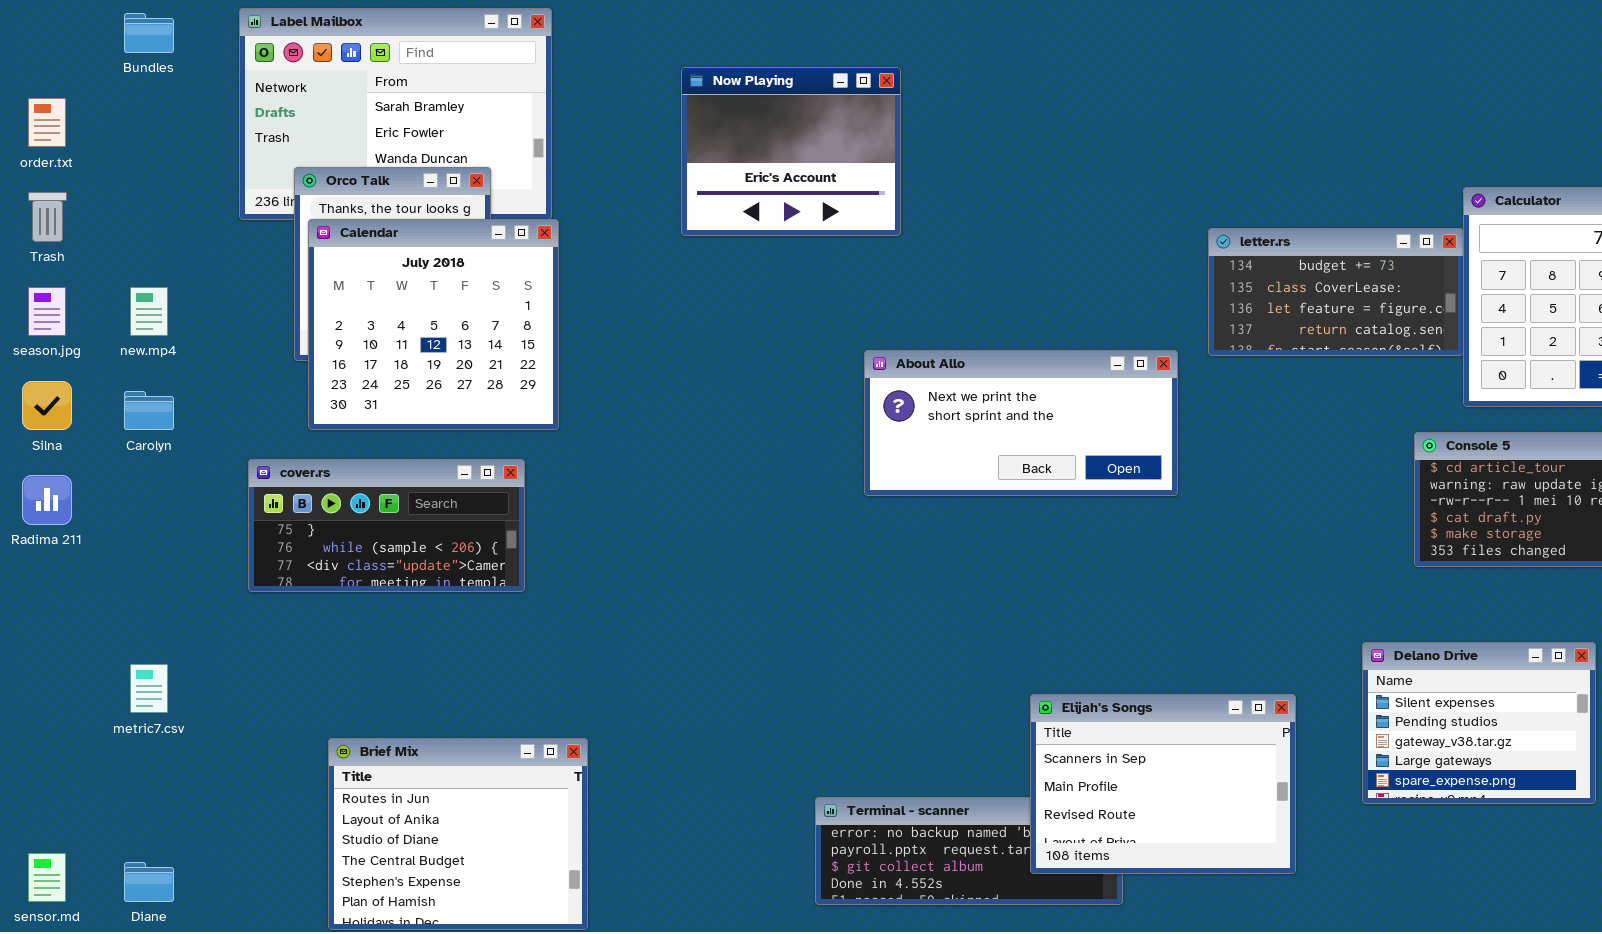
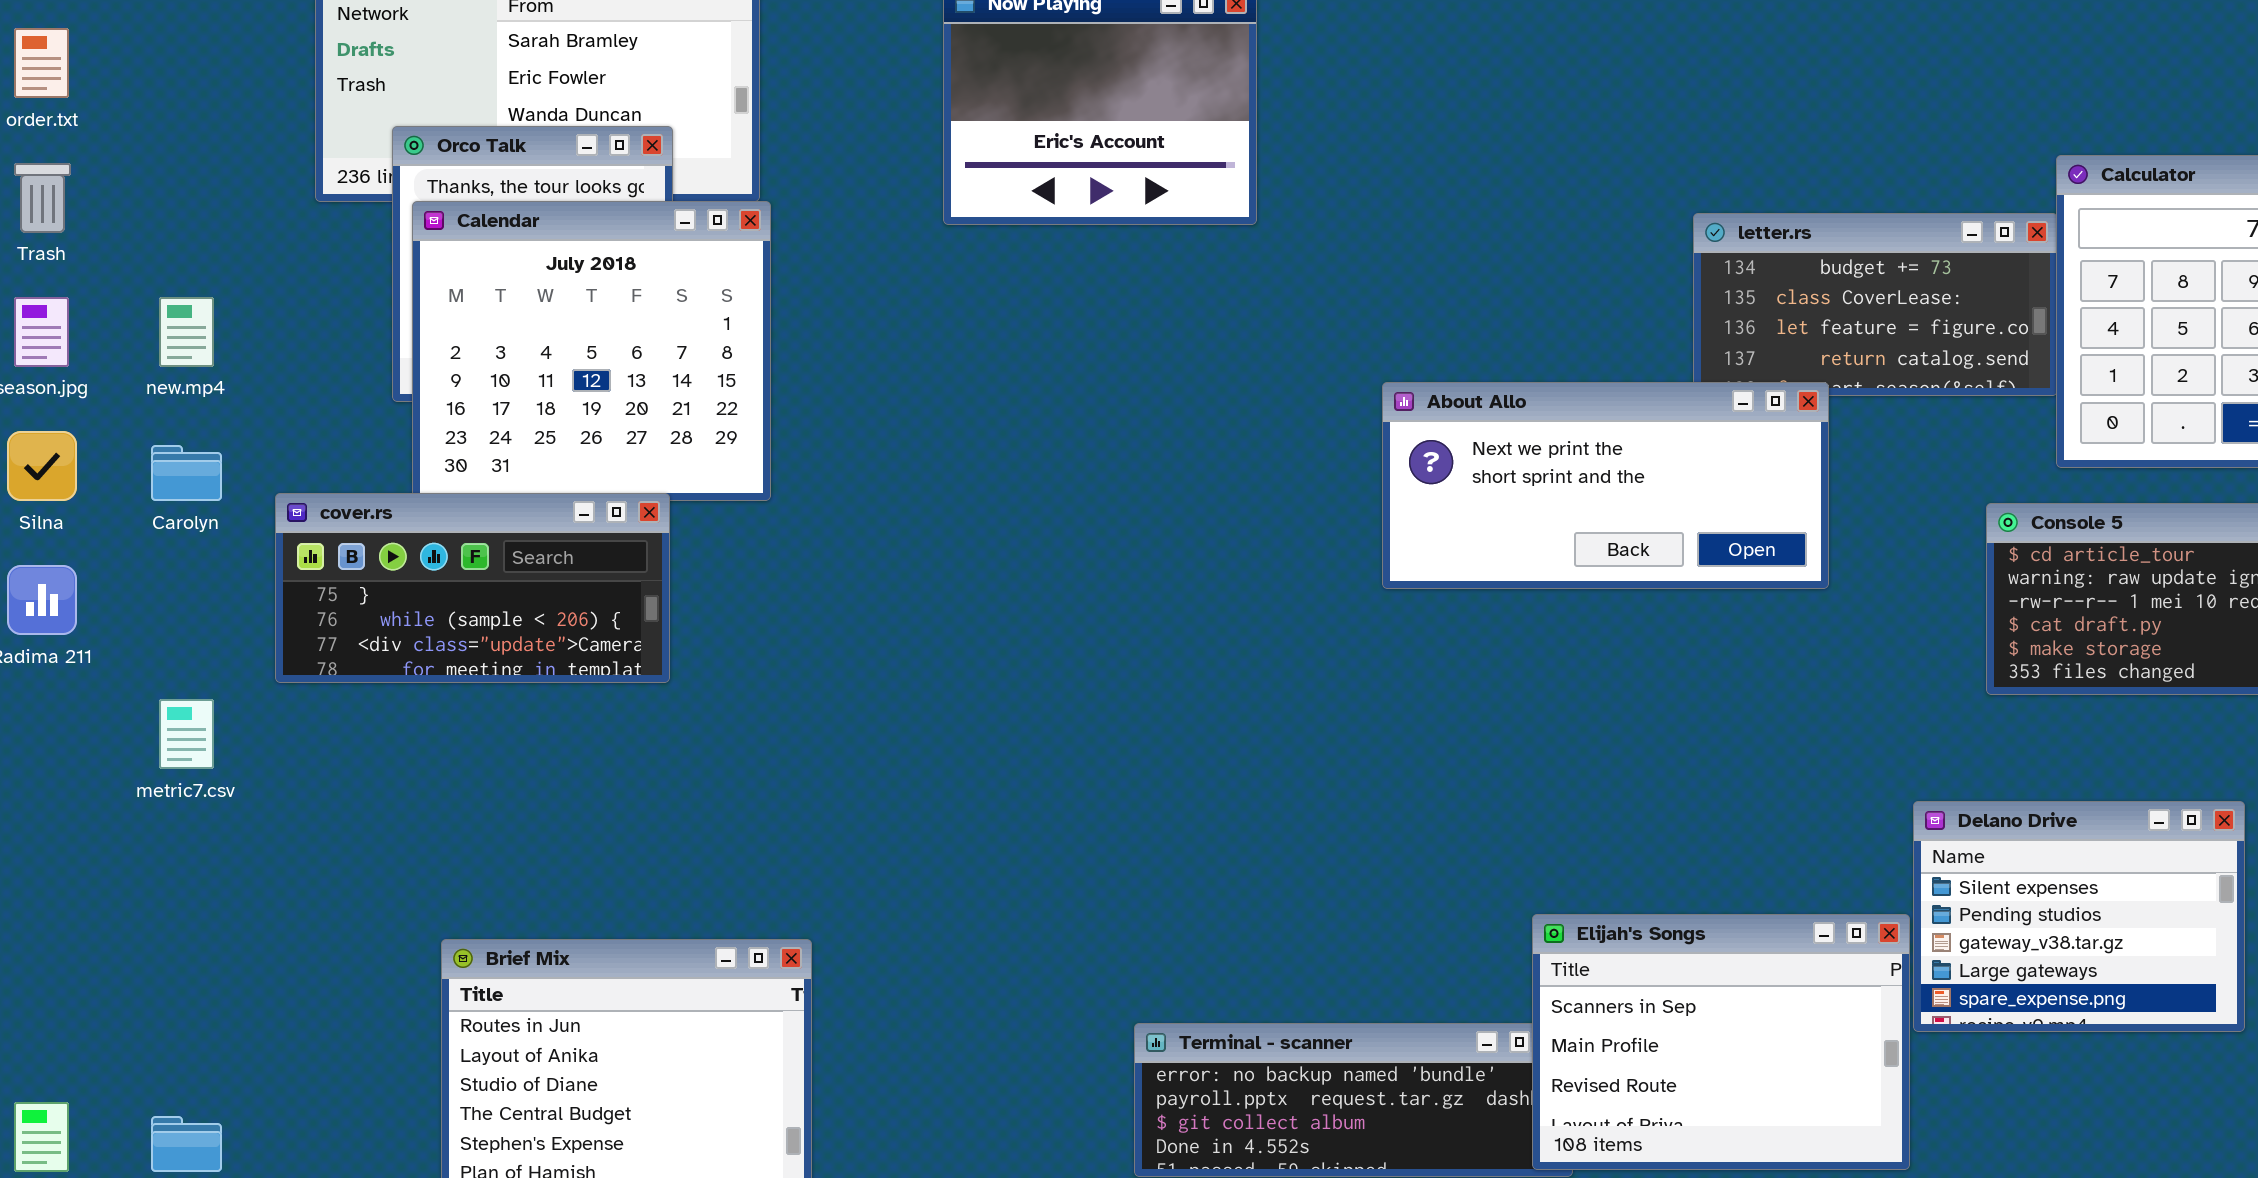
About Allo: [864,350,1178,496] -> [1382,382,1829,589], moved
cover.rs: [248,459,525,592] -> [275,493,670,683], moved
metric7.csv: [130,664,168,713] -> [159,699,214,769], moved
Elijah's Songs: [1030,694,1296,874] -> [1532,914,1910,1170], moved

